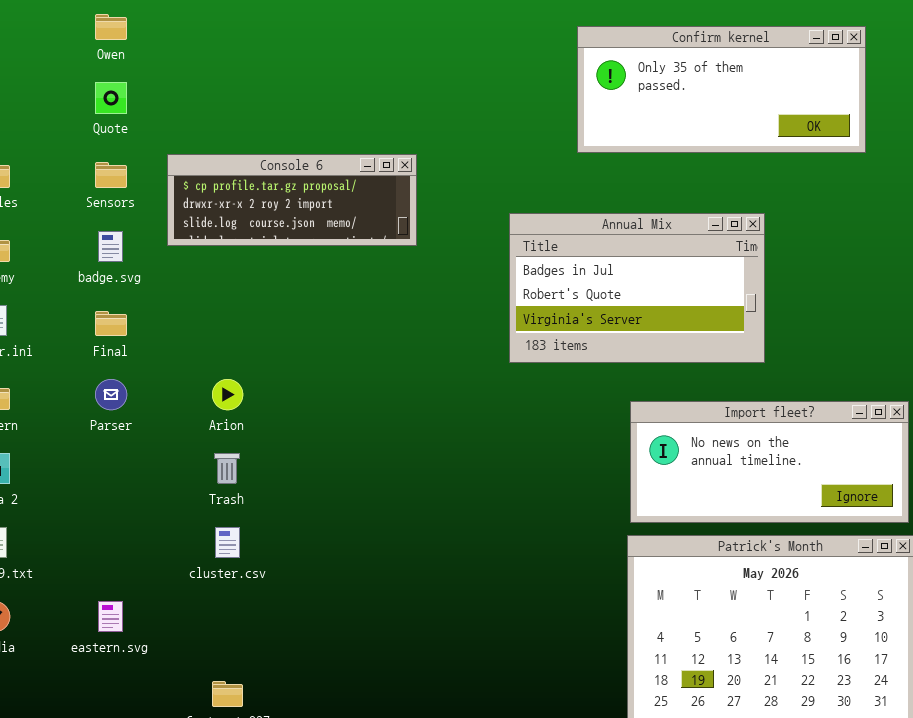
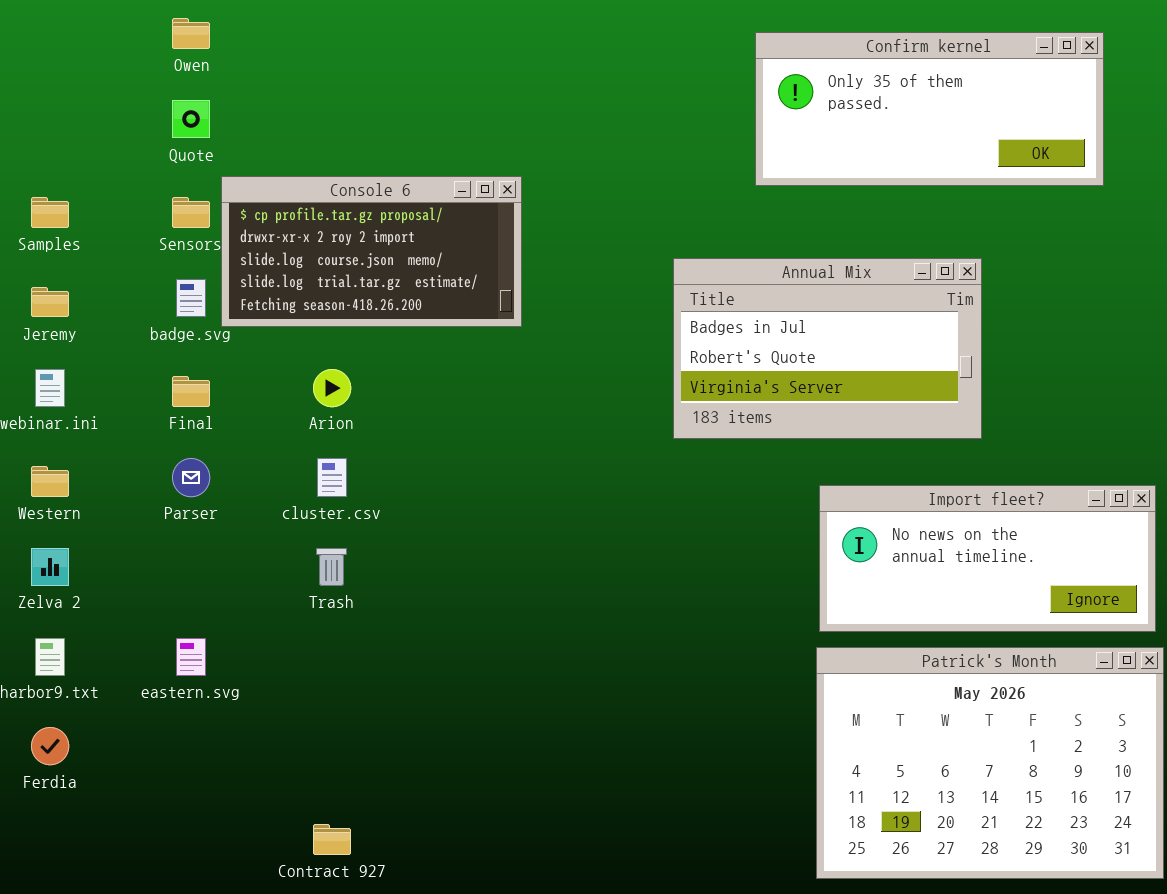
Console 6: [167,154,417,246] -> [221,176,522,327], moved, resized
Arion: [212,379,243,410] -> [313,369,351,407], moved
cluster.csv: [215,527,240,558] -> [317,458,347,497], moved
eastern.svg: [98,601,123,632] -> [176,638,206,676], moved

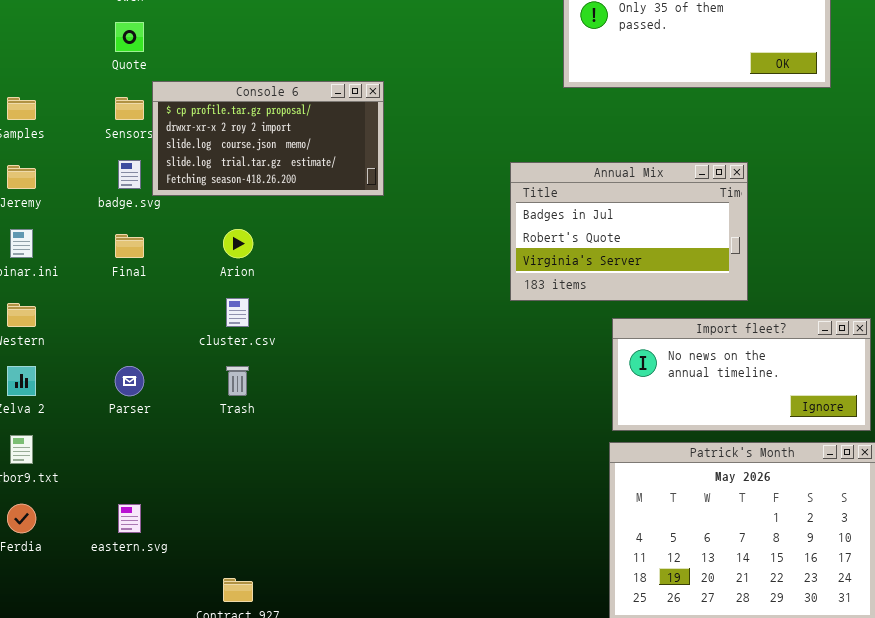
Annual Mix: [673,258,982,439] -> [510,162,748,301], moved
Parser: [172,458,210,497] -> [115,366,144,396], moved
eastern.svg: [176,638,206,676] -> [118,504,141,533], moved

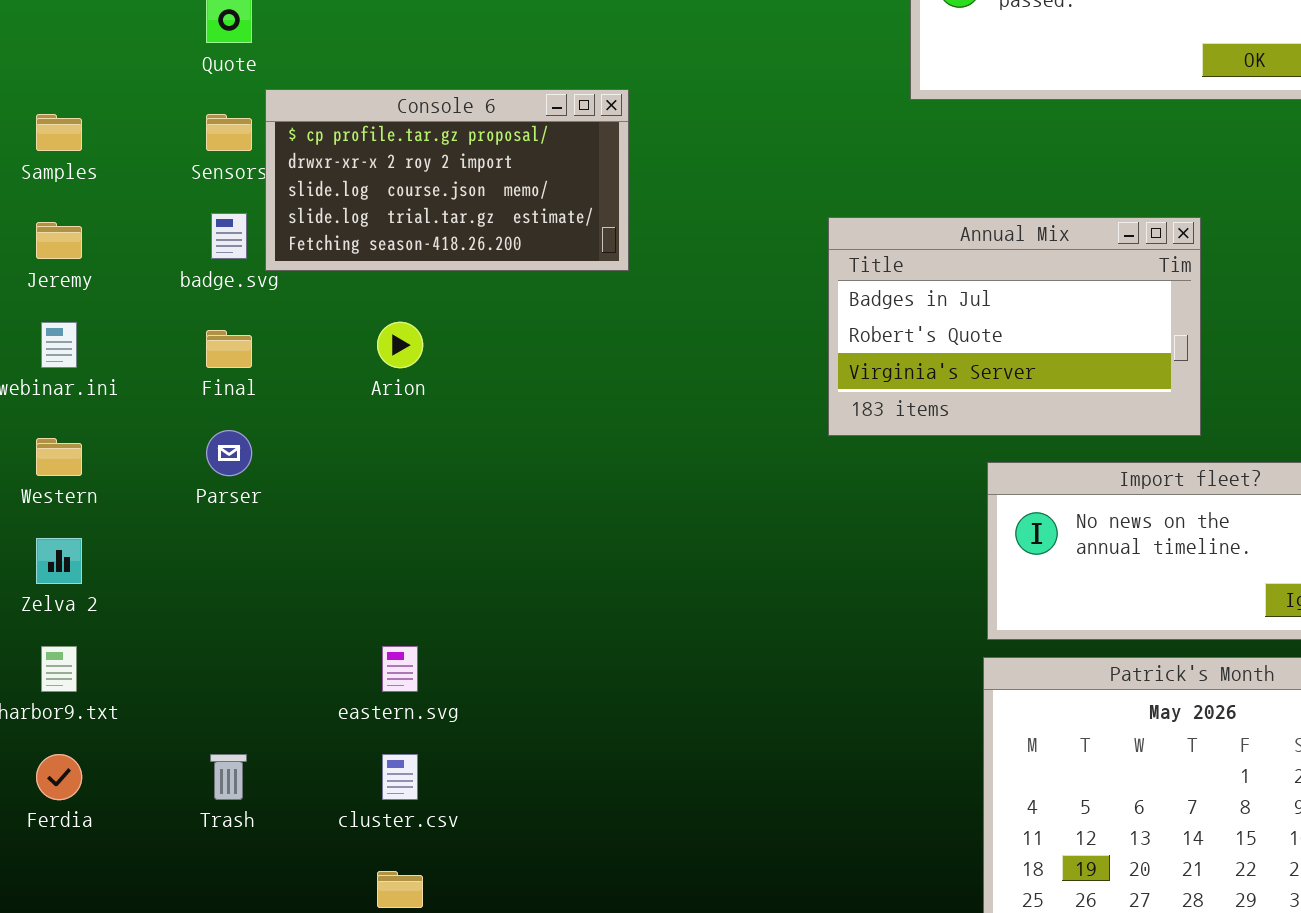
cluster.csv: [226,298,249,327] -> [382,754,418,800], moved
Parser: [115,366,144,396] -> [206,430,252,476], moved
Trash: [226,366,249,396] -> [210,754,247,800], moved
eastern.svg: [118,504,141,533] -> [382,646,418,692], moved

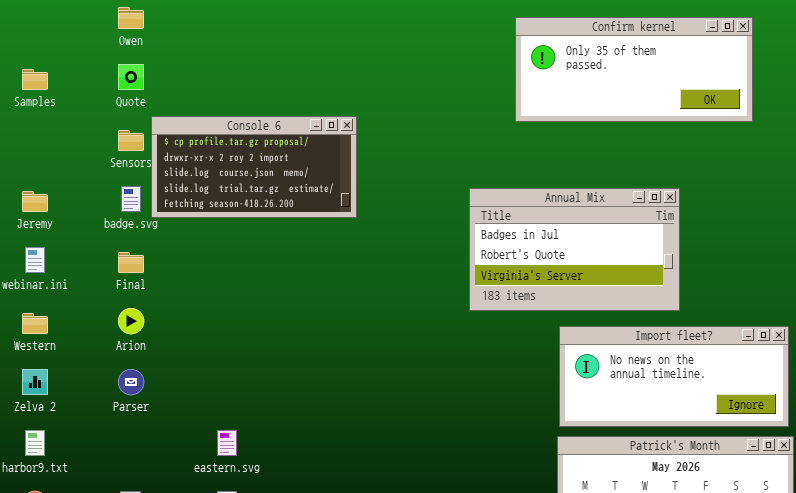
Samples: [36,114,82,151] -> [22,69,48,90], moved
Arion: [377,322,423,368] -> [118,308,144,334], moved
Parser: [206,430,252,476] -> [118,369,144,395], moved

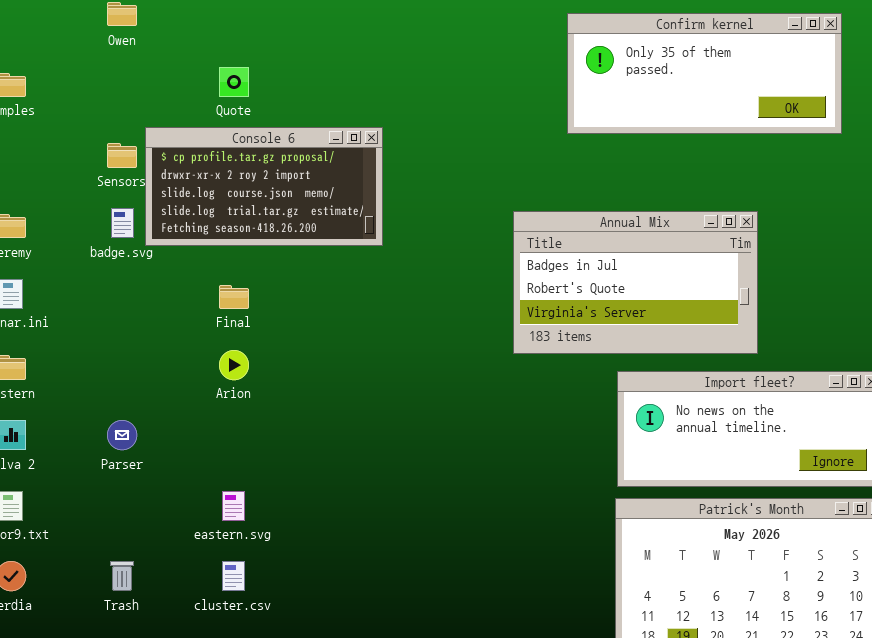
Quote: [118,64,144,90] -> [219,67,249,97], moved
Final: [118,252,144,273] -> [219,285,249,309], moved
Arion: [118,308,144,334] -> [219,350,249,380], moved

